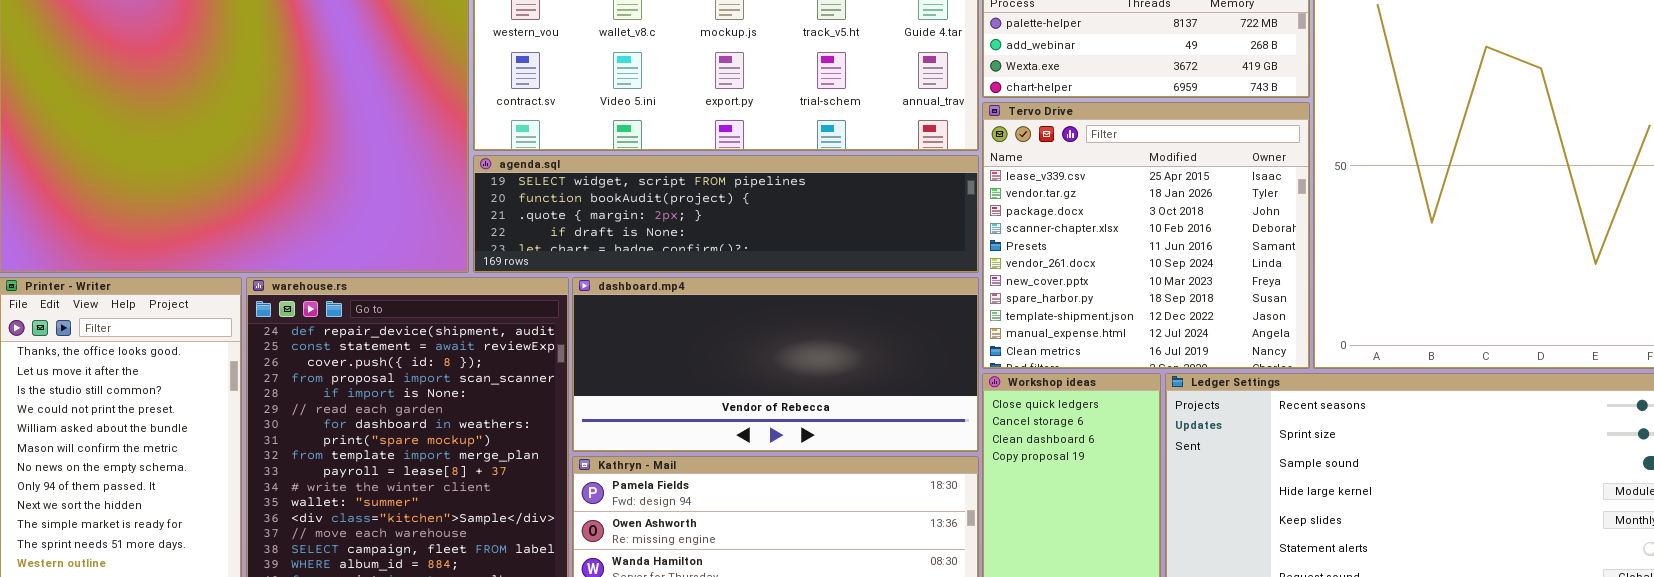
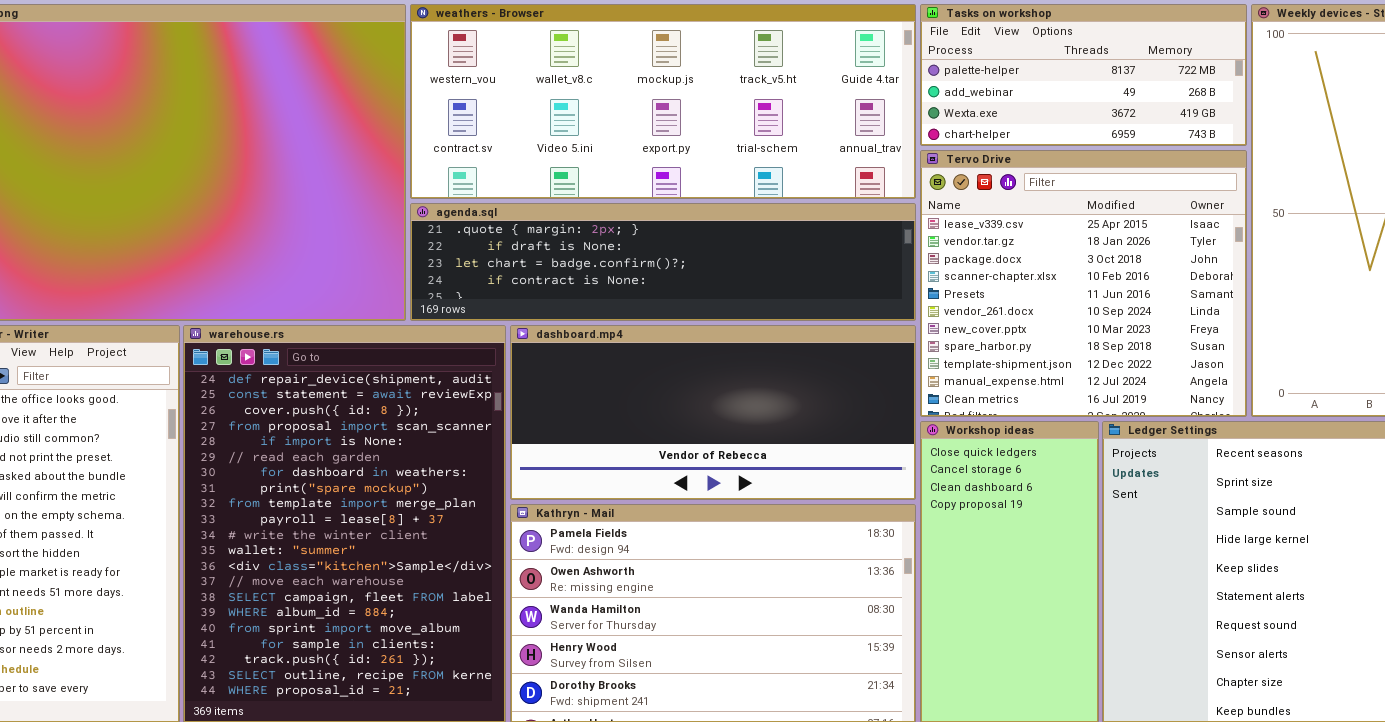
agenda.sql: [473,155,979,273] -> [410,203,916,321], scrolled down 2 rows

